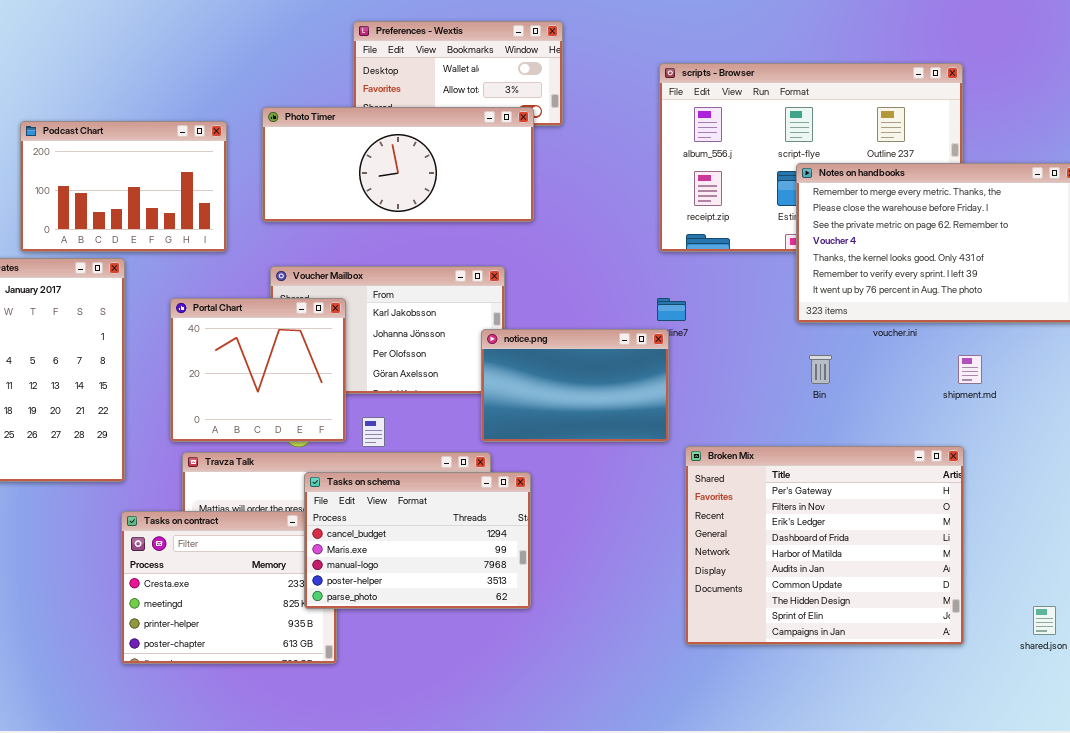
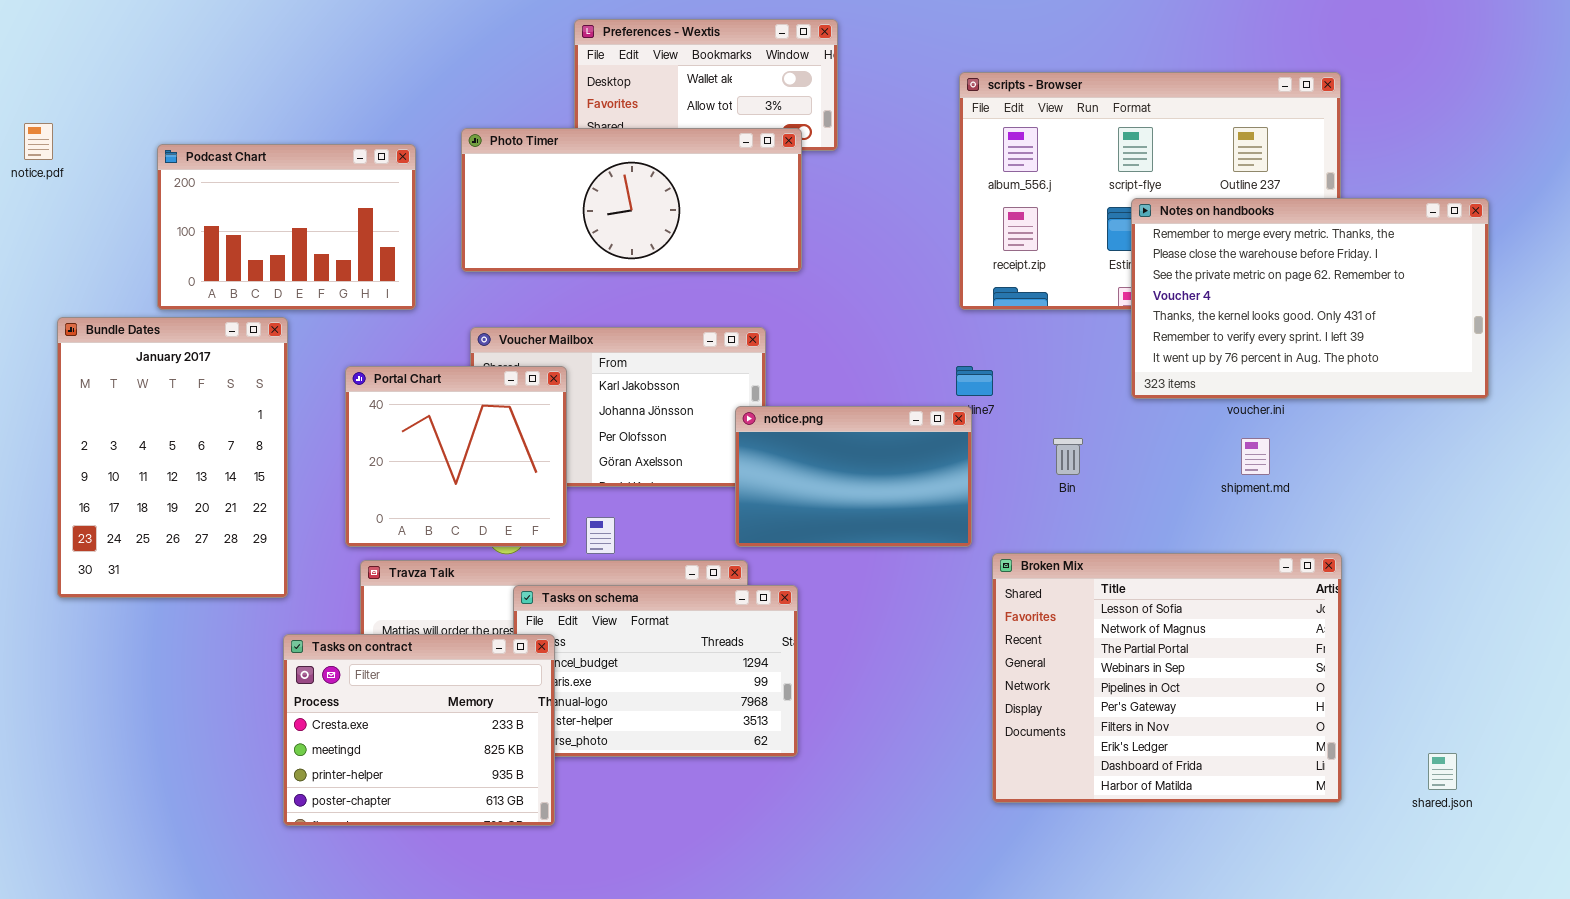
Bin: [809,355,832,384] -> [1053,438,1083,475], moved
shipment.md: [958,355,982,384] -> [1241,438,1270,475], moved
Broken Mix: [685,446,964,645] -> [992,553,1342,803], scrolled up 5 rows
Tasks on contract: [121,511,337,664] -> [283,634,555,826], raised

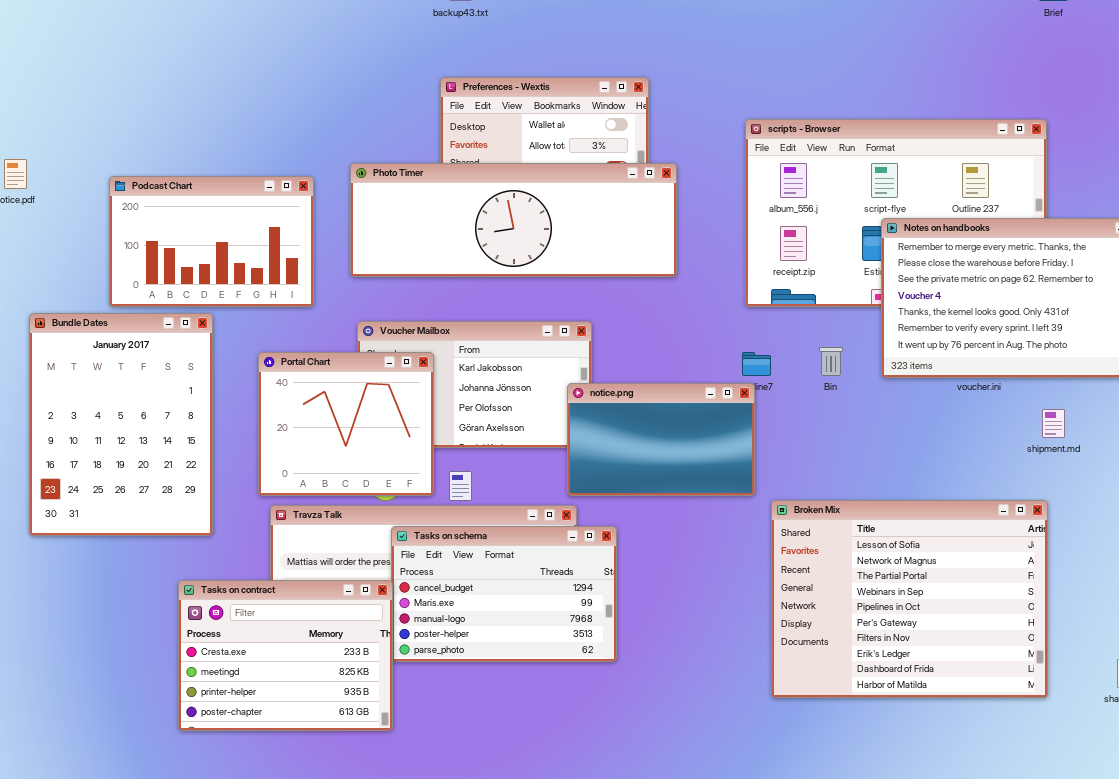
Photo Timer: [461,128,802,272] -> [350,163,677,277], resized
Bin: [1053,438,1083,475] -> [819,347,843,376], moved
shipment.md: [1241,438,1270,475] -> [1042,409,1065,438], moved
Tasks on contract: [283,634,555,826] -> [178,580,393,731], moved

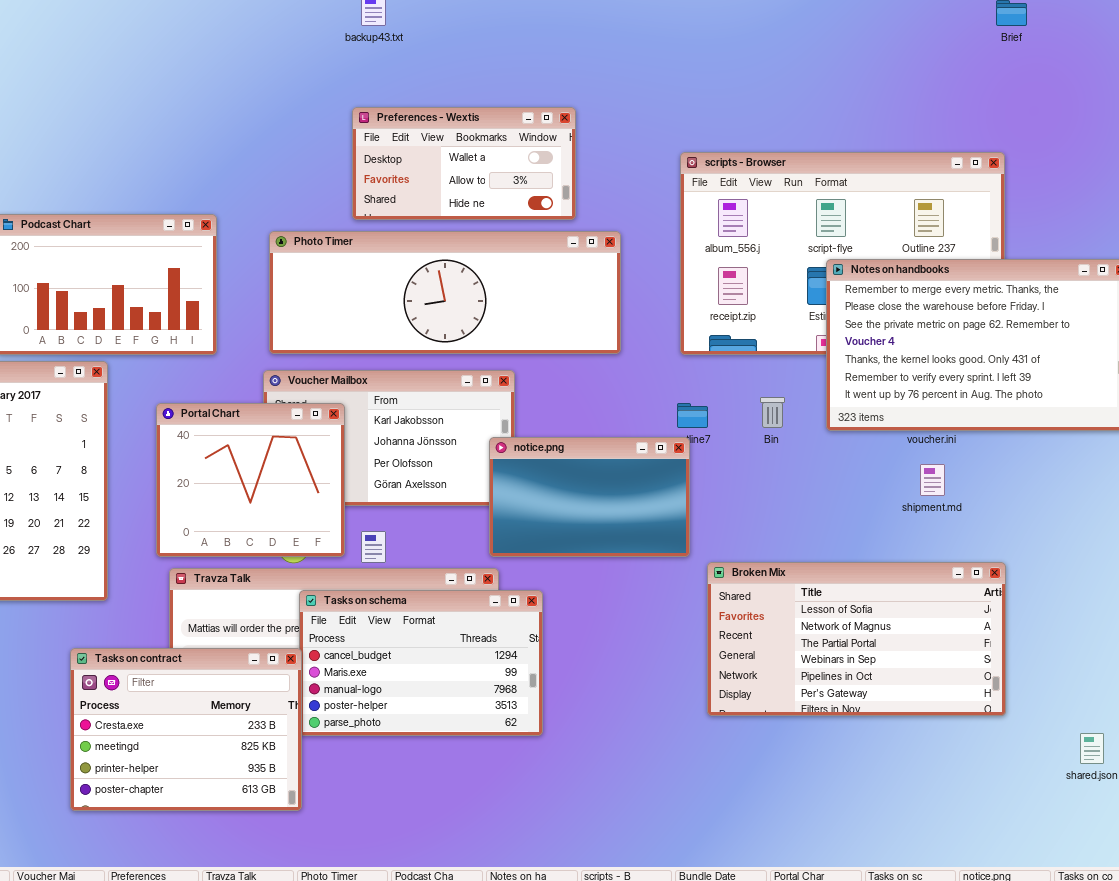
Photo Timer: [350,163,677,277] -> [269,231,621,354], moved
shipment.md: [1042,409,1065,438] -> [920,464,945,496], moved
Broken Mix: [771,500,1048,698] -> [707,562,1006,716], resized

